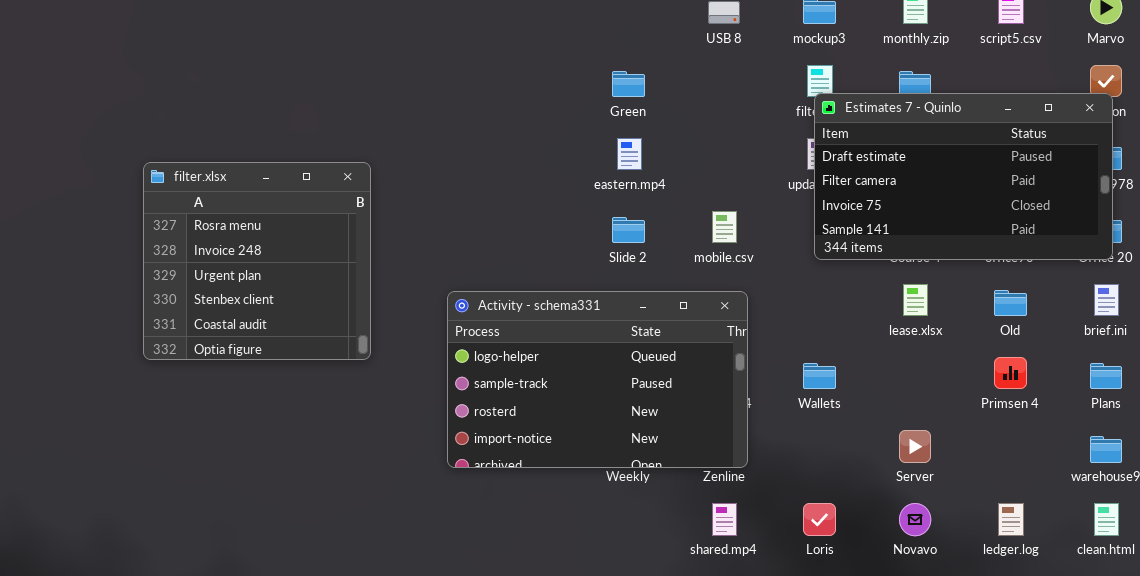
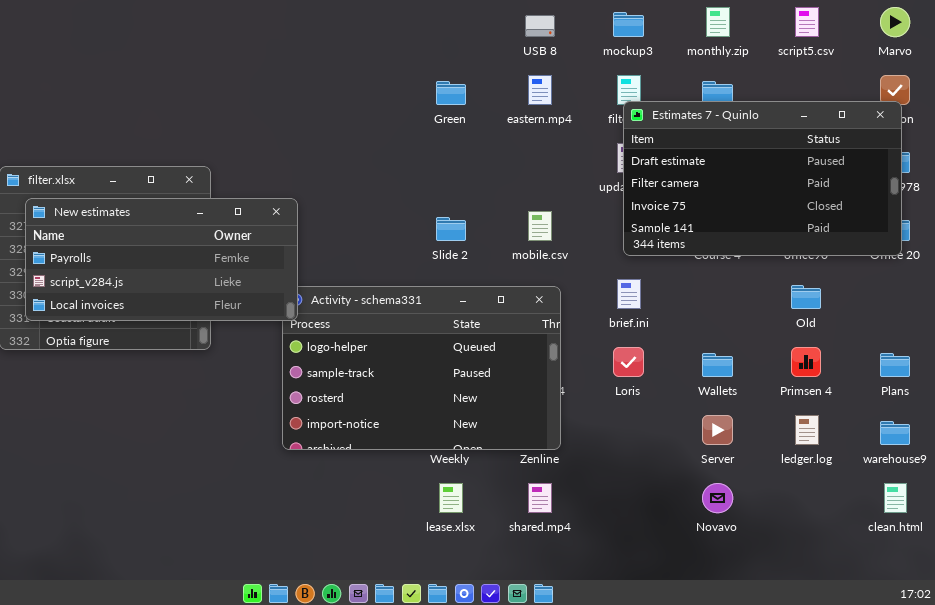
eastern.mp4: [617,138,642,170] -> [528,75,552,105], moved
New estimates: none -> [25,198,298,321], opened
lease.xlsx: [903,284,928,316] -> [439,483,463,513], moved
brief.ini: [1094,284,1119,316] -> [617,279,641,309], moved
Wallets: [803,363,836,389] -> [702,353,733,377], moved
Loris: [803,503,836,536] -> [613,347,644,377], moved
ledger.log: [998,503,1024,536] -> [795,415,819,445], moved

